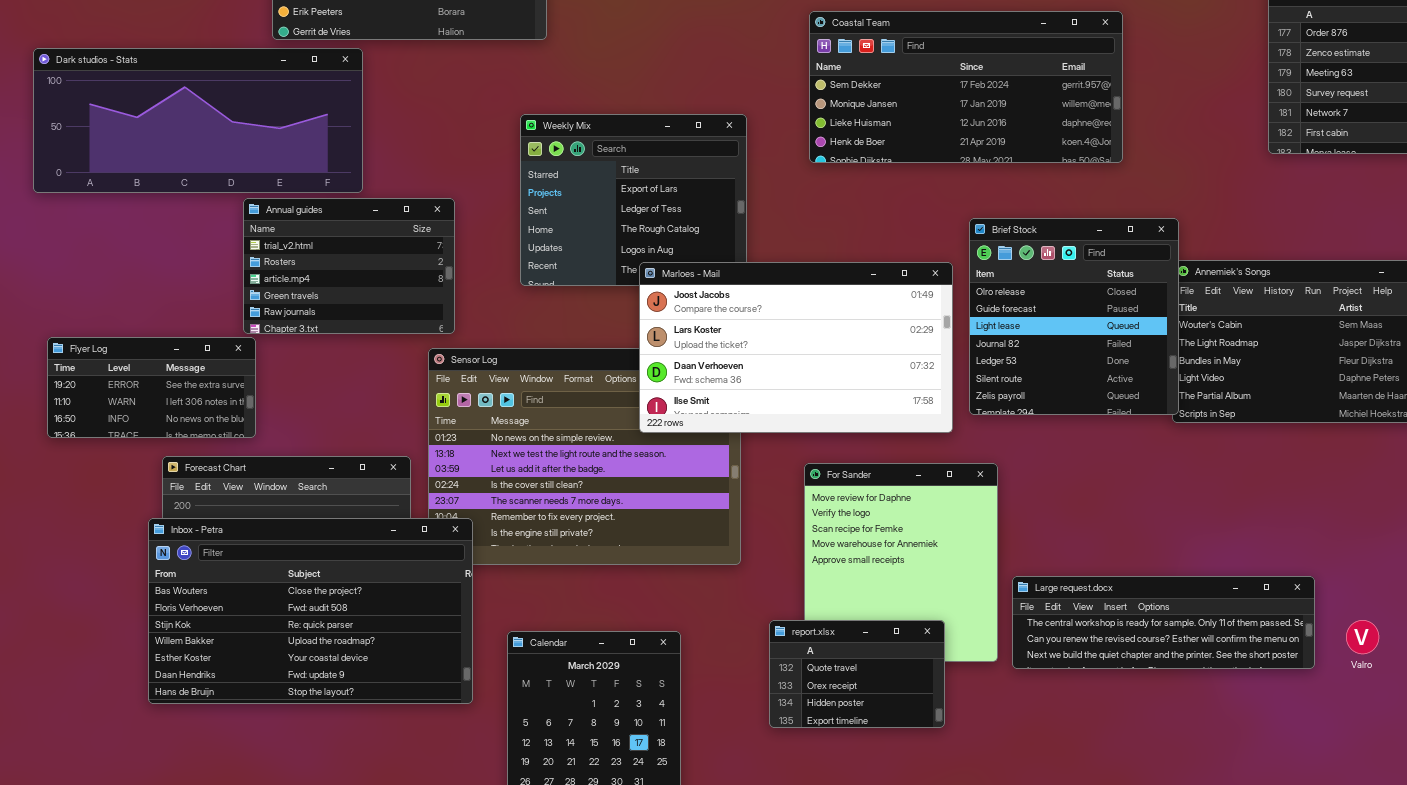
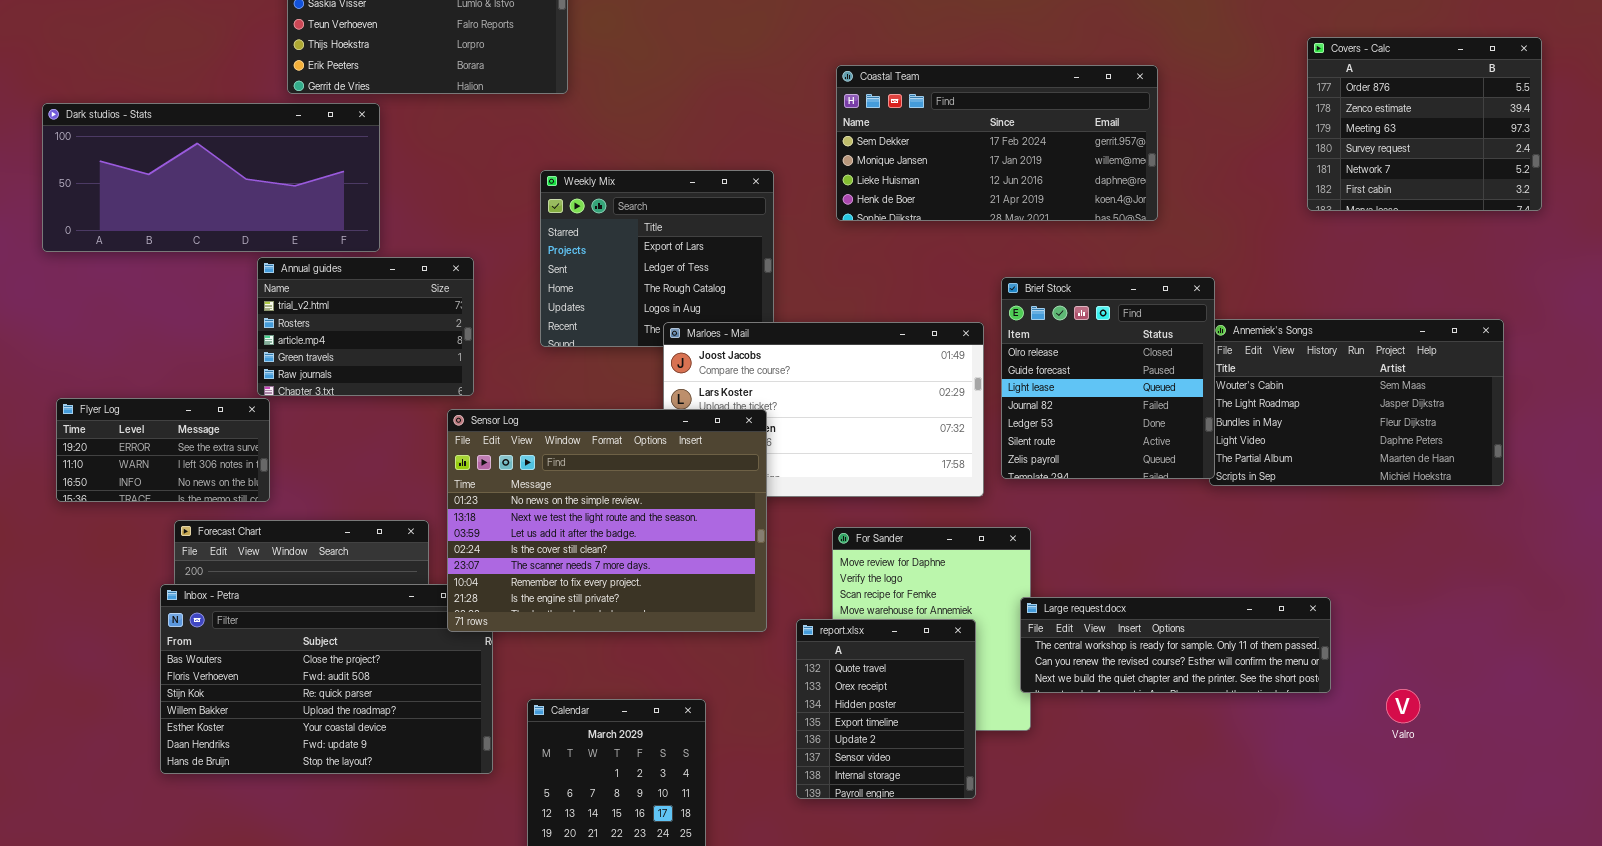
Sensor Log: [428,348,741,565] -> [447,409,767,632], raised
Large request.docx: [1012,576,1315,669] -> [1020,597,1331,693], moved
report.xlsx: [769,620,945,728] -> [796,619,976,799], resized

